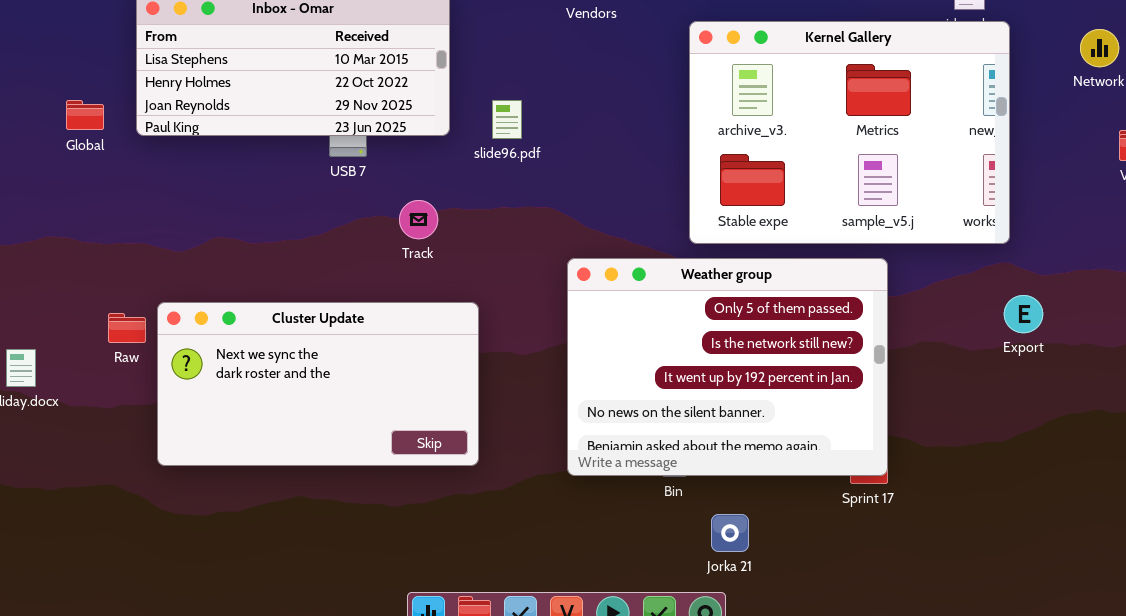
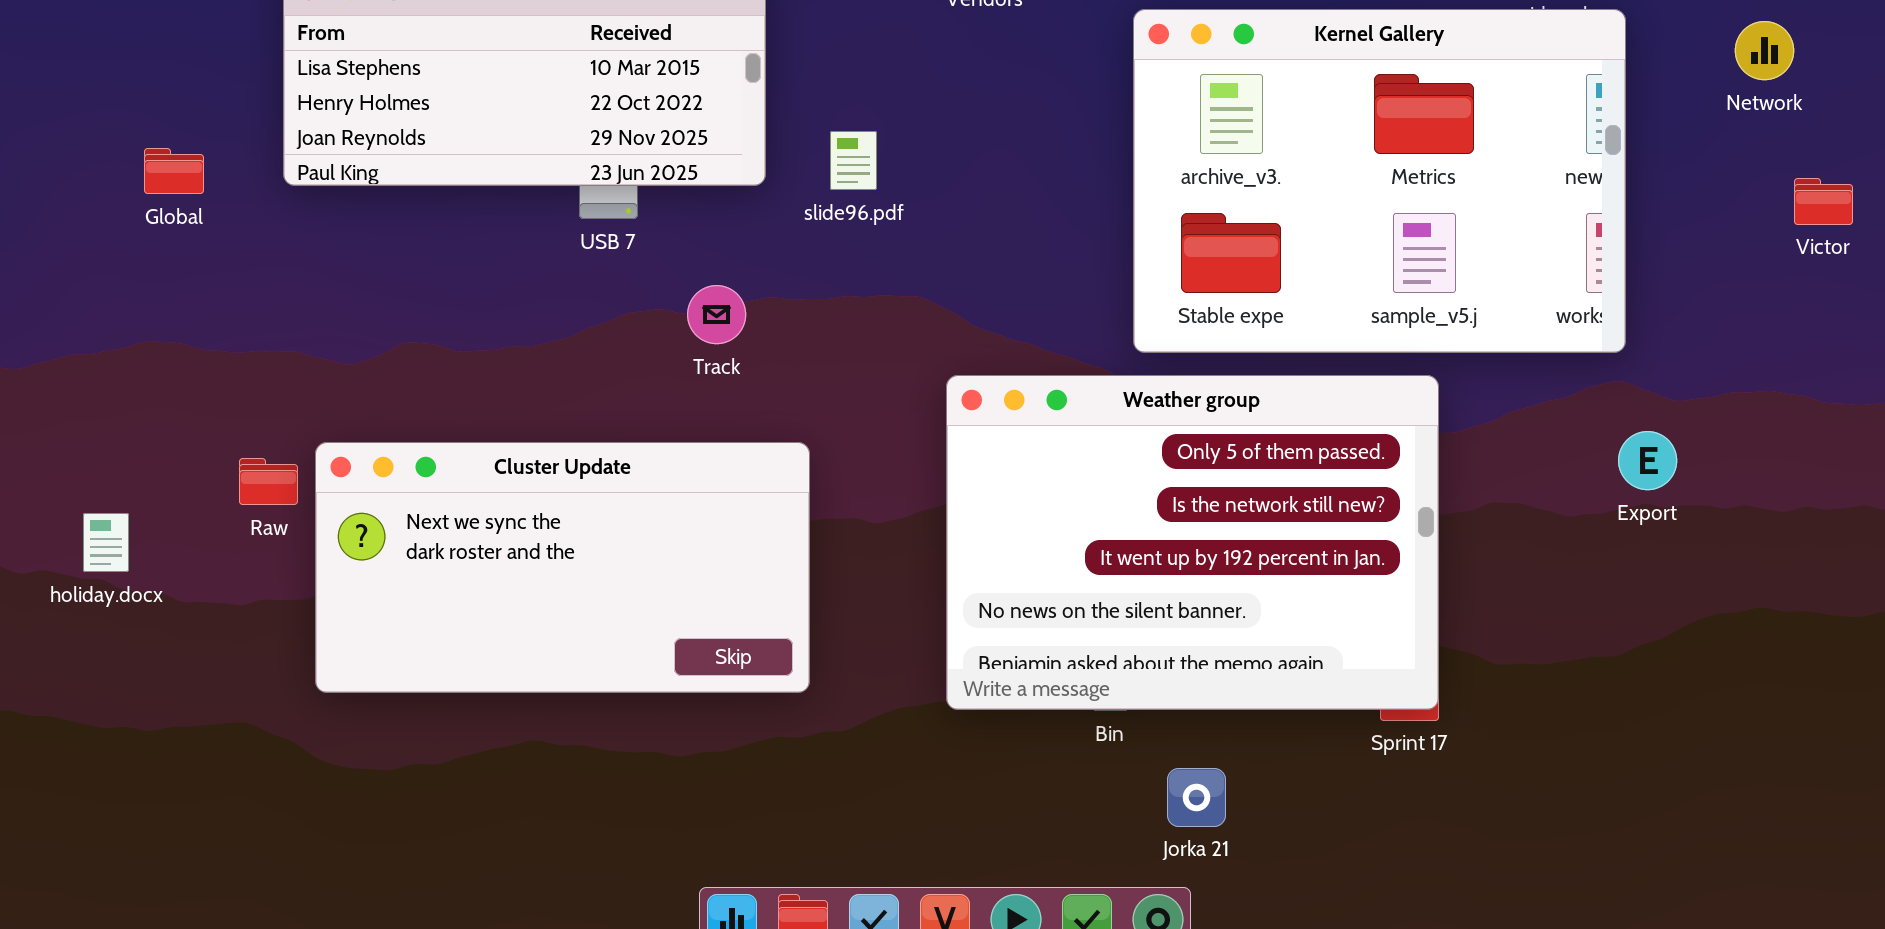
Global: [66,100,104,130] -> [144,148,204,194], moved

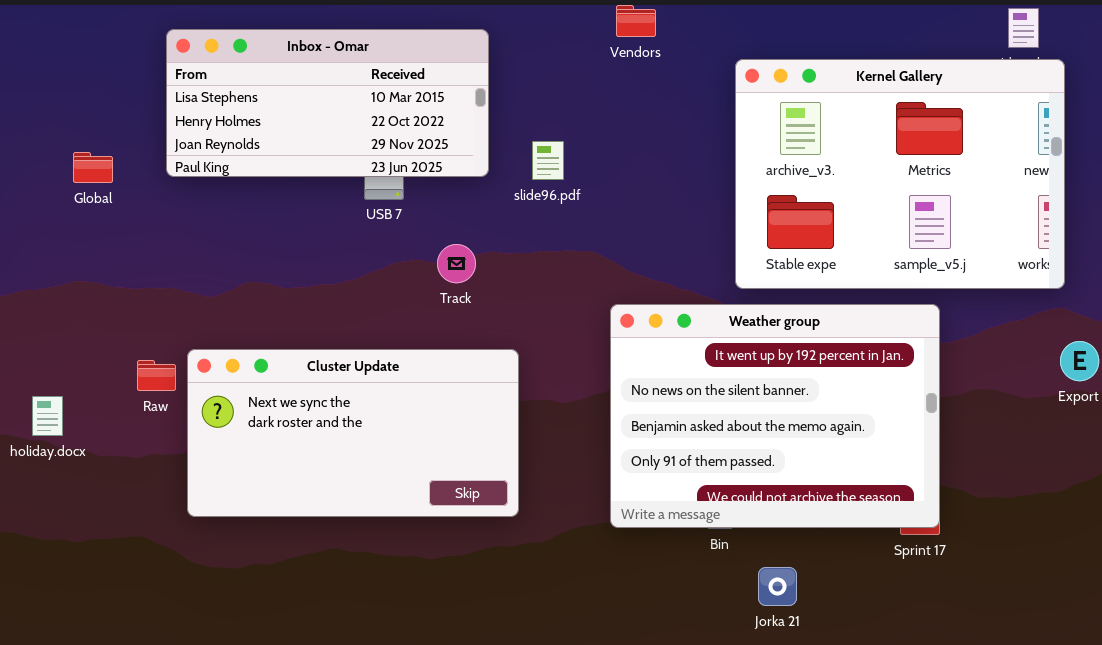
Weather group: [946,375,1439,710] -> [610,304,940,528], scrolled down 2 rows

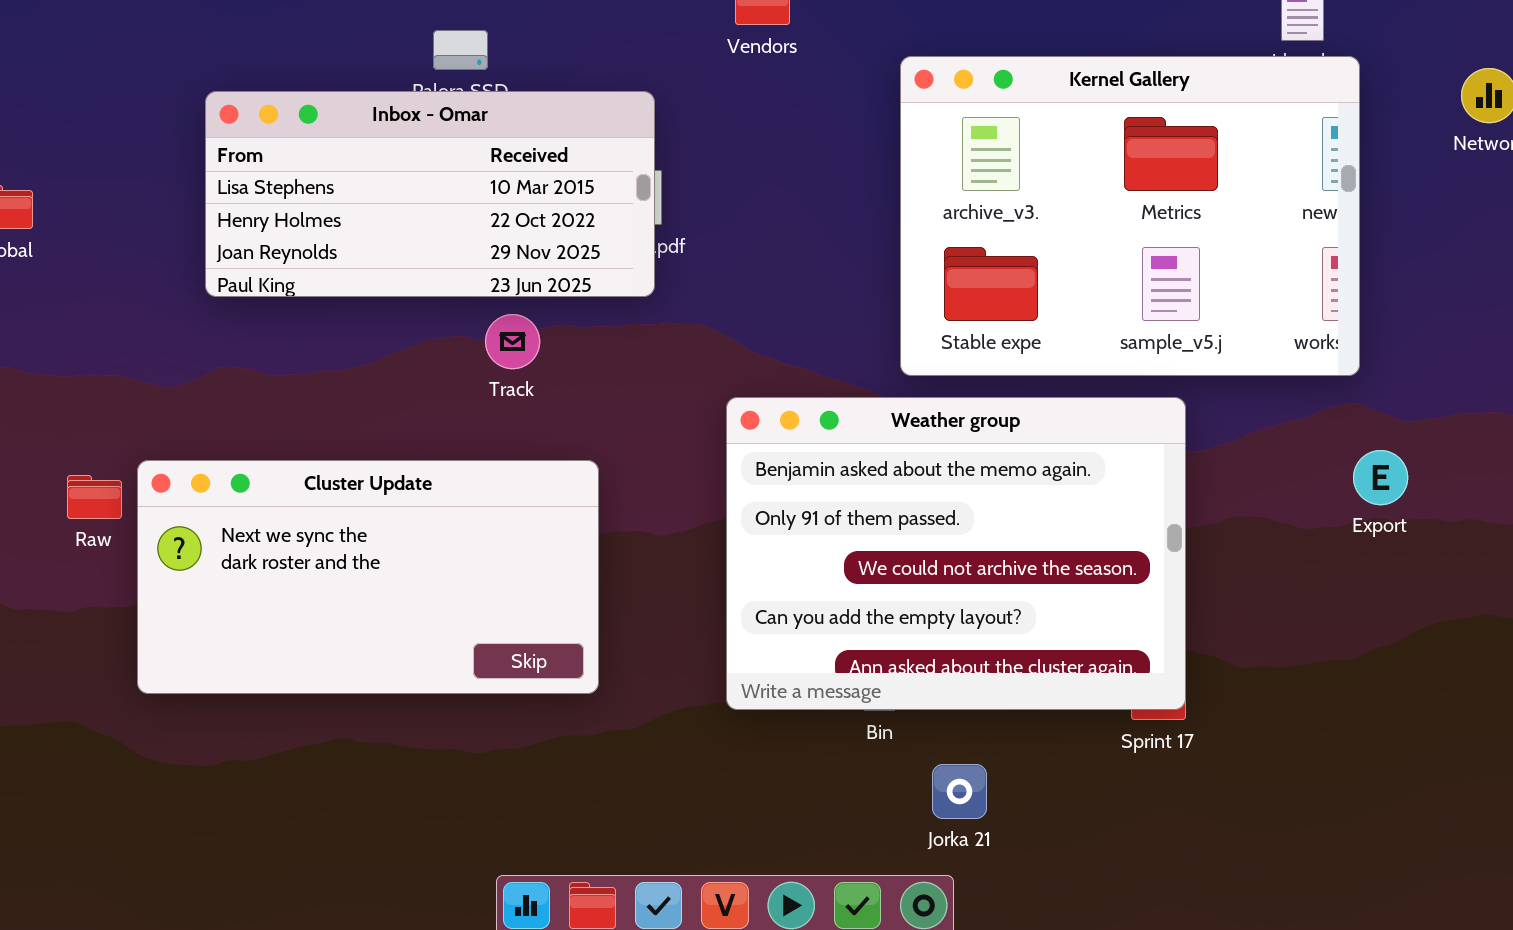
Inbox - Omar: [166,29,489,177] -> [205,91,655,297], moved
Weather group: [610,304,940,528] -> [726,397,1186,710], scrolled down 2 rows

